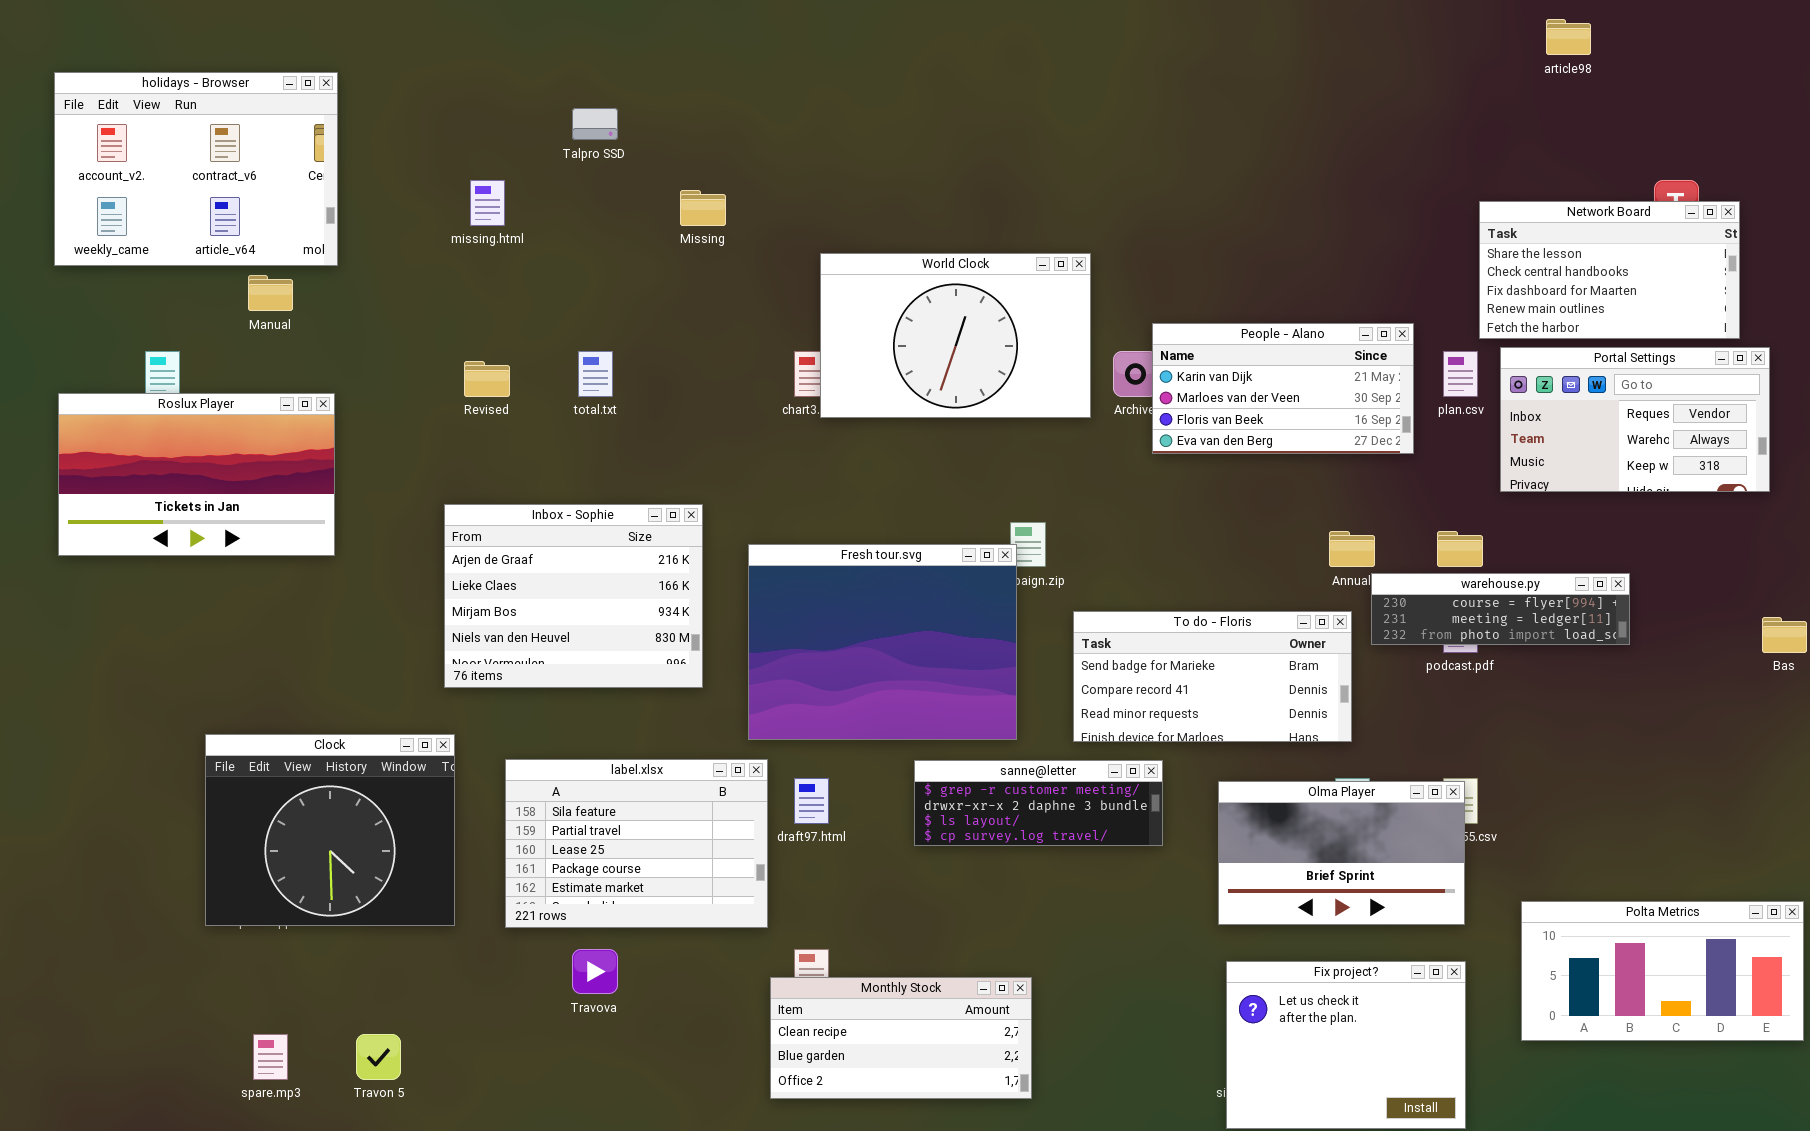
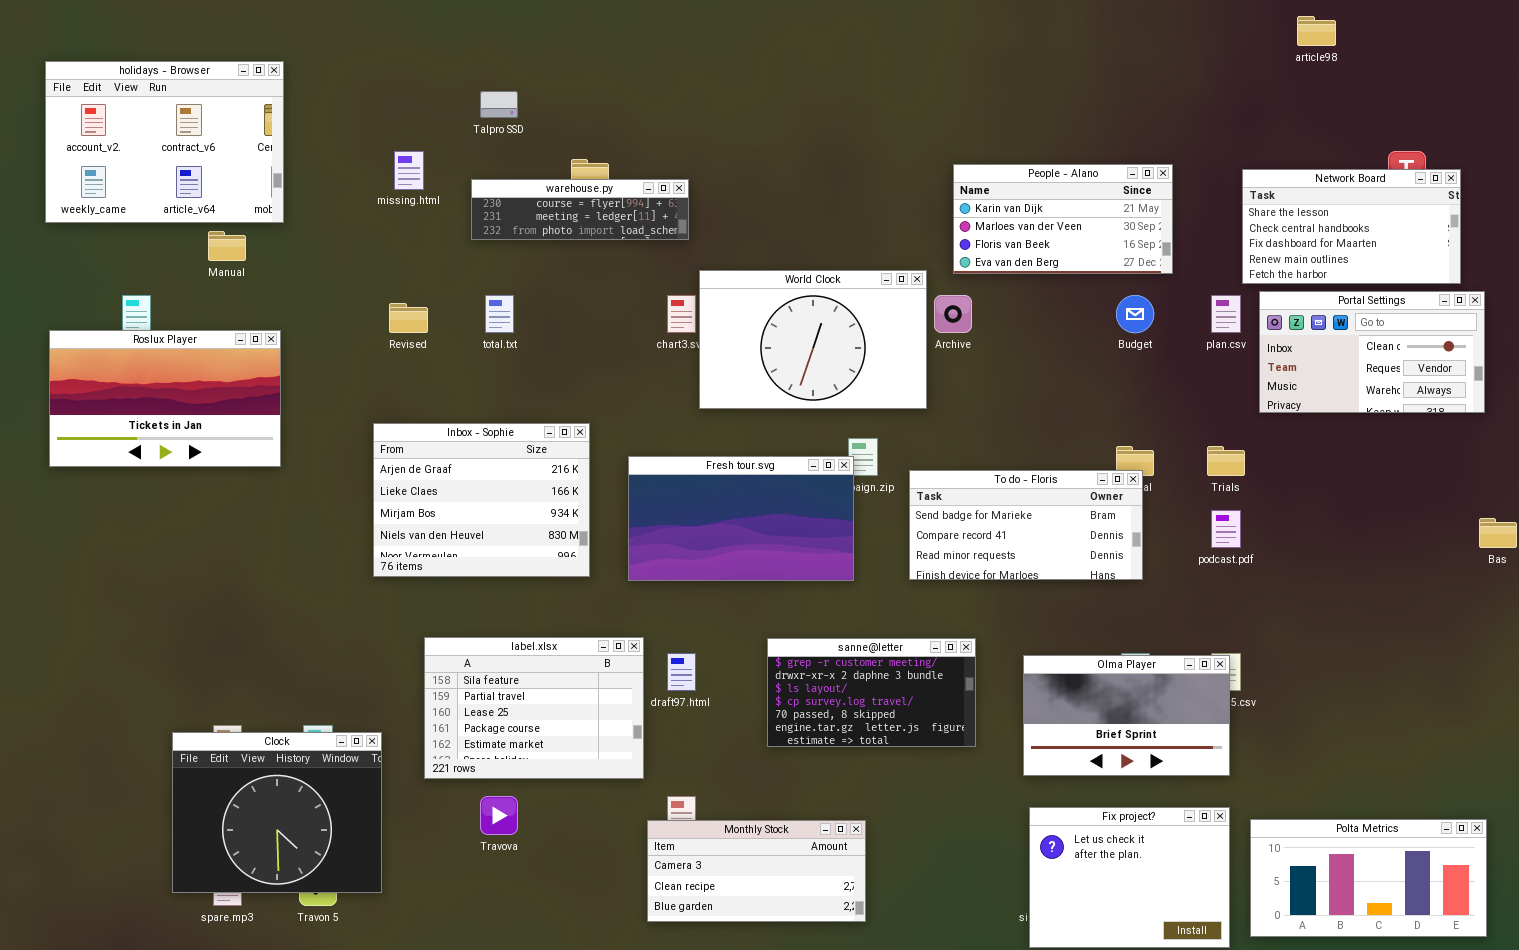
World Clock: [820,253,1091,418] -> [699,270,927,409], moved
People - Alano: [1152,323,1414,454] -> [953,164,1173,274], moved
Portal Settings: [1500,347,1770,492] -> [1259,291,1485,413], scrolled up 1 row
Fresh tour.svg: [748,544,1017,740] -> [628,456,854,581], resized
warehouse.py: [1371,573,1630,645] -> [471,179,689,240], moved
To do - Floris: [1073,611,1352,742] -> [909,470,1143,580], moved
Clock: [205,734,455,926] -> [172,732,382,893], moved
sanne@letter: [914,760,1163,846] -> [767,638,976,747], resized
Polta Metrics: [1521,901,1804,1041] -> [1250,819,1487,937], moved
Monthly Stock: [770,977,1032,1099] -> [647,820,866,922], scrolled up 1 row

